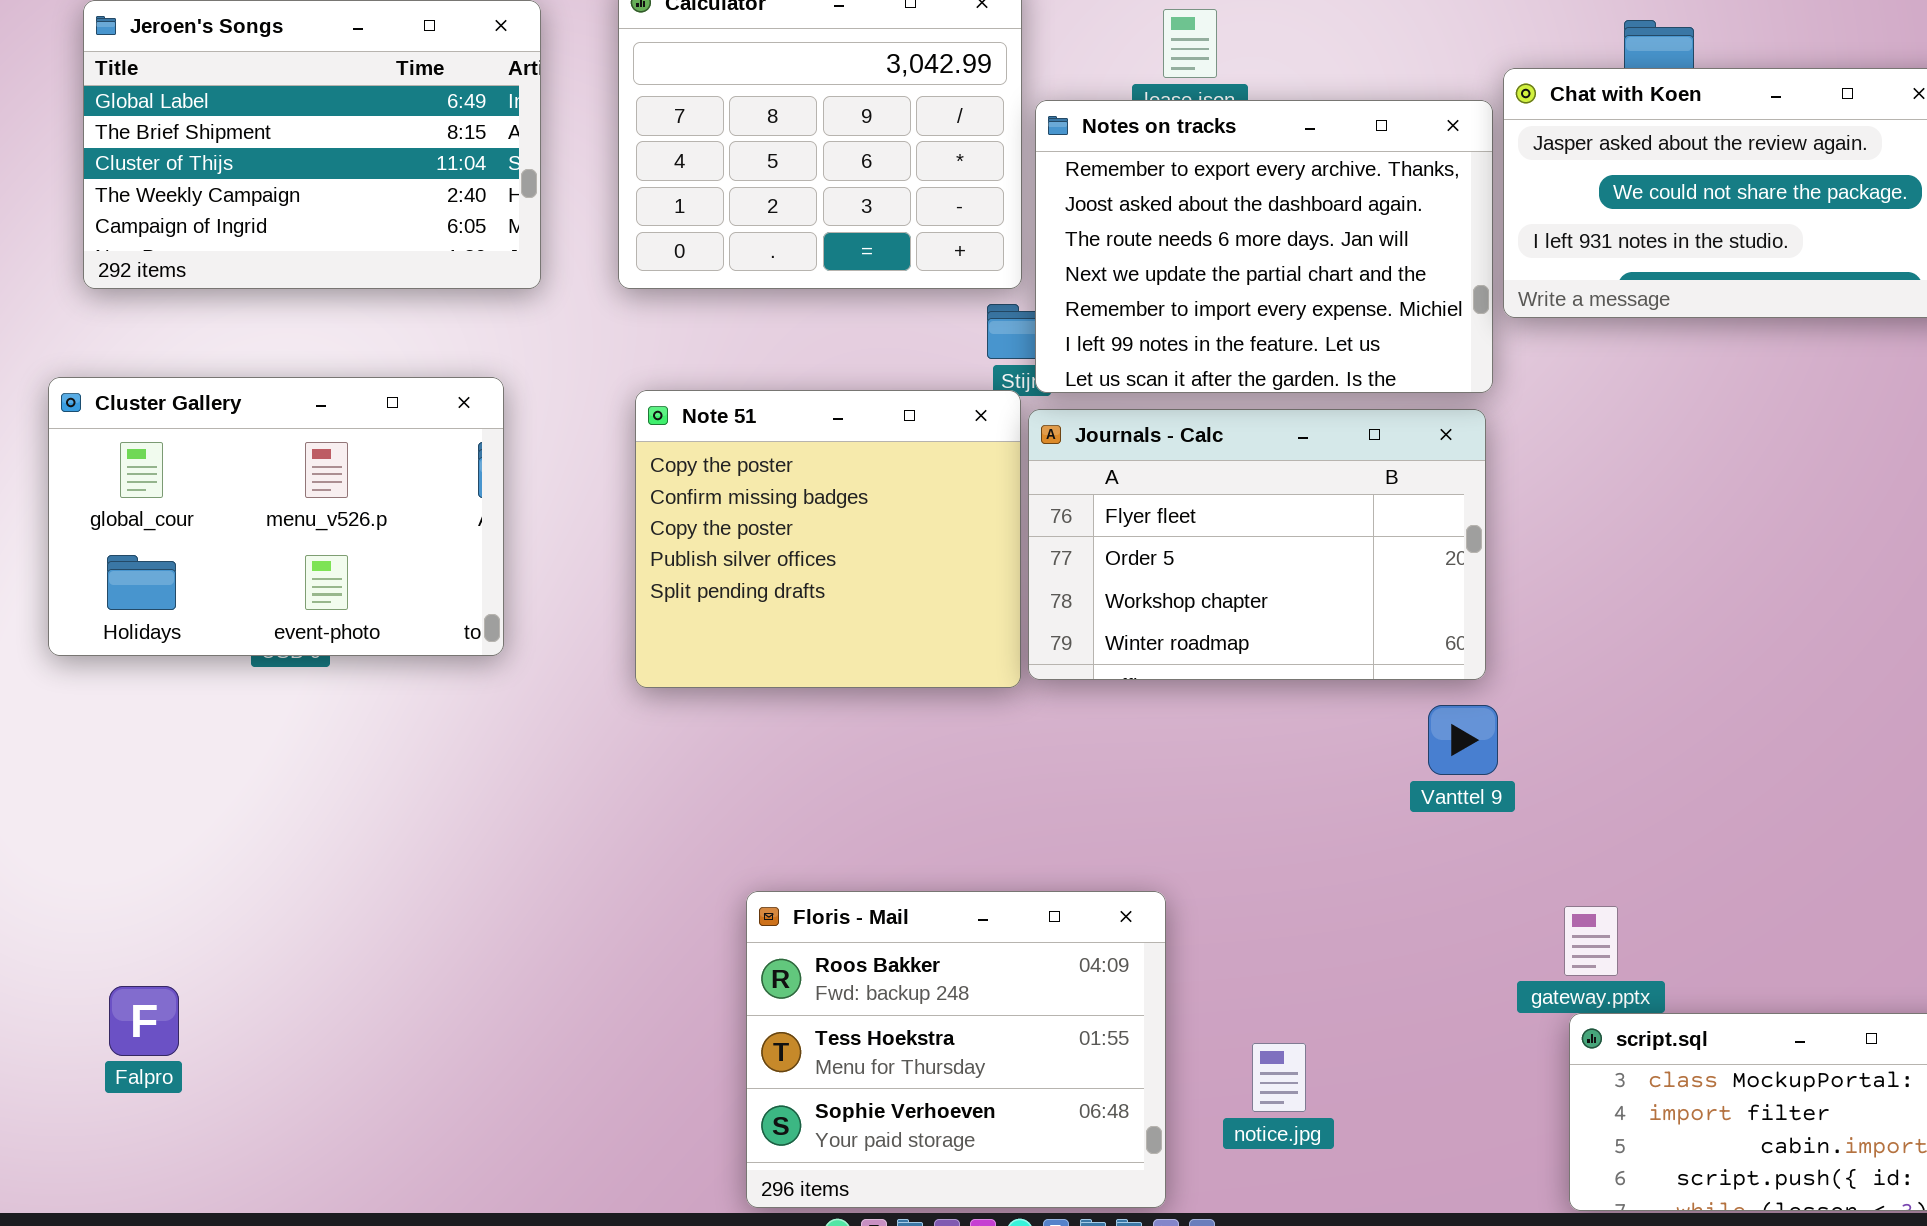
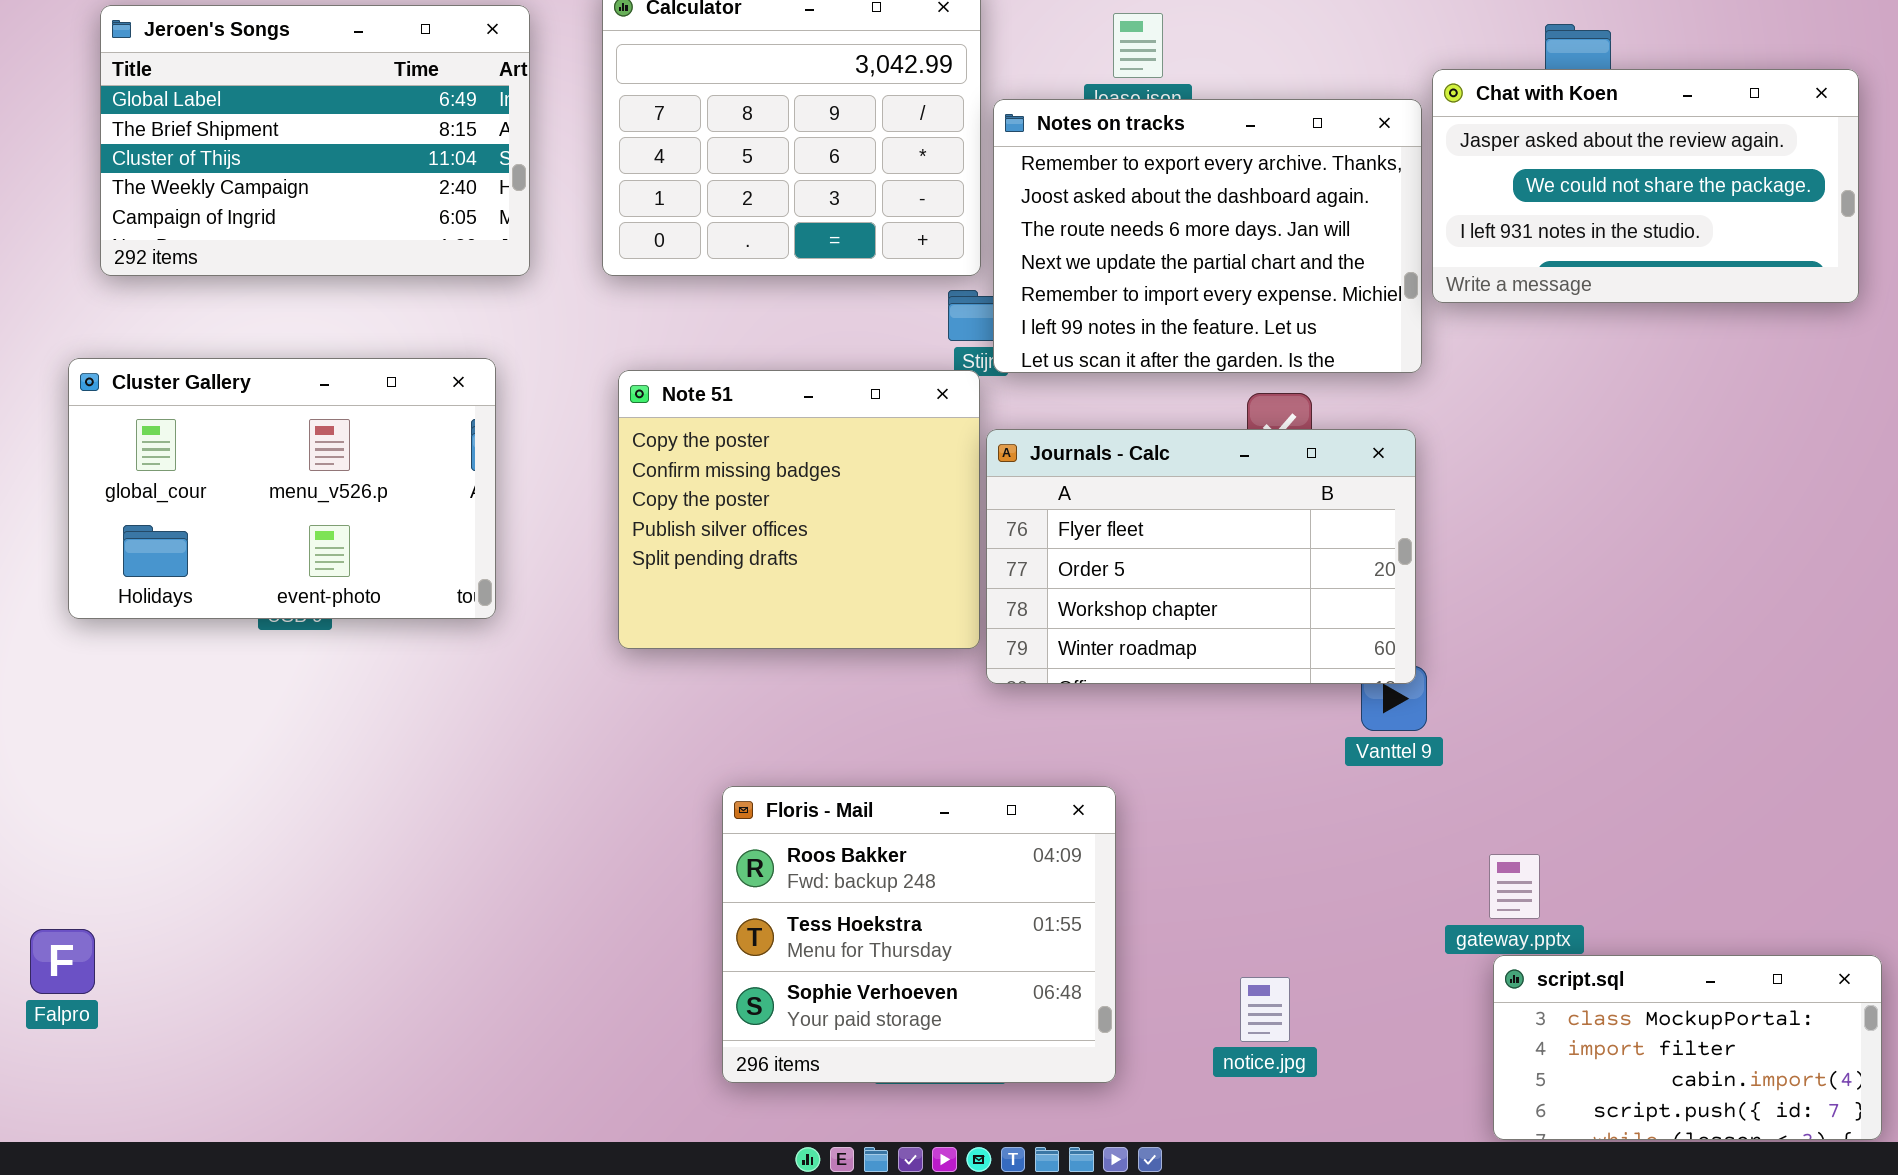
Journals - Calc: [1028,409,1486,680] -> [986,429,1416,684], moved
Floris - Mail: [746,891,1166,1208] -> [722,786,1116,1083], moved
Falpro: [109,986,179,1056] -> [30,929,95,994], moved
notice.jpg: [1252,1043,1306,1112] -> [1240,977,1290,1042], moved

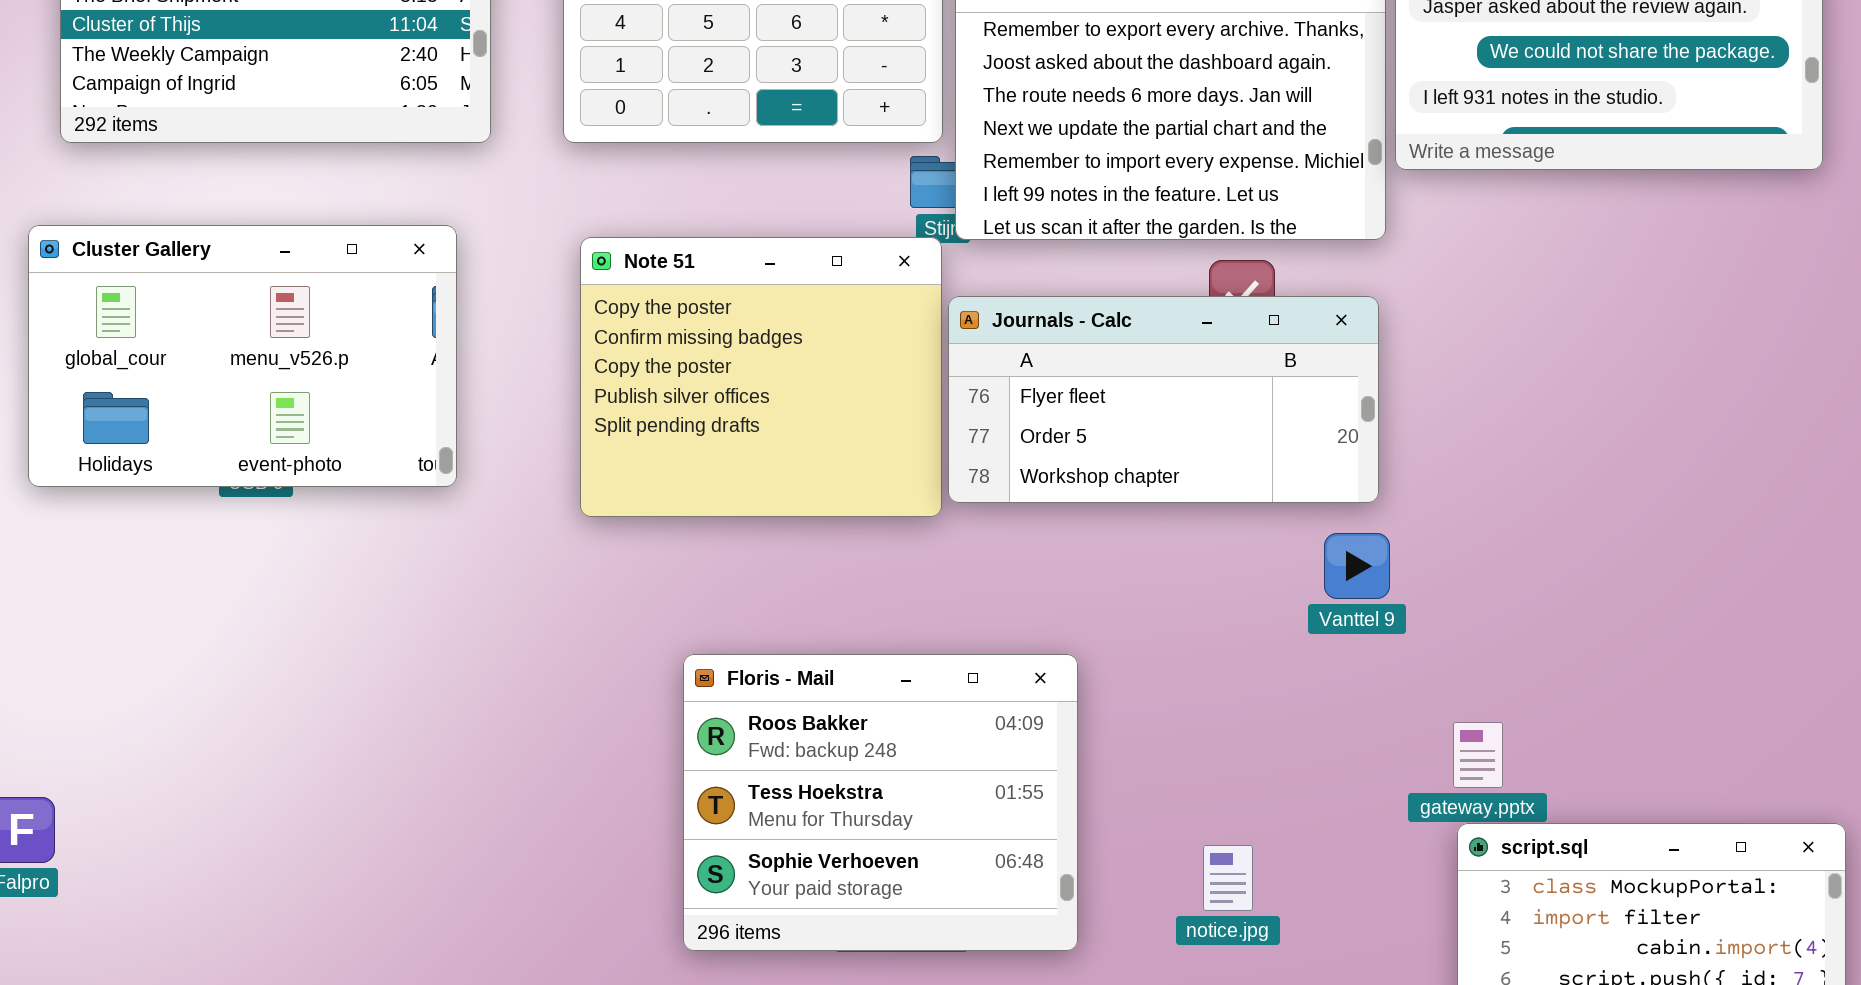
Journals - Calc: [986,429,1416,684] -> [948,296,1379,503], resized

